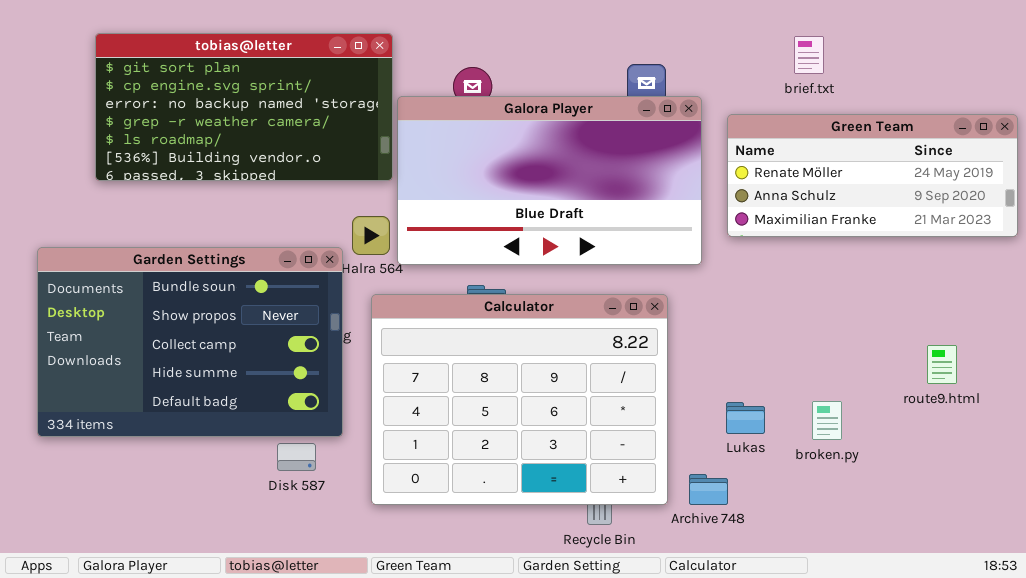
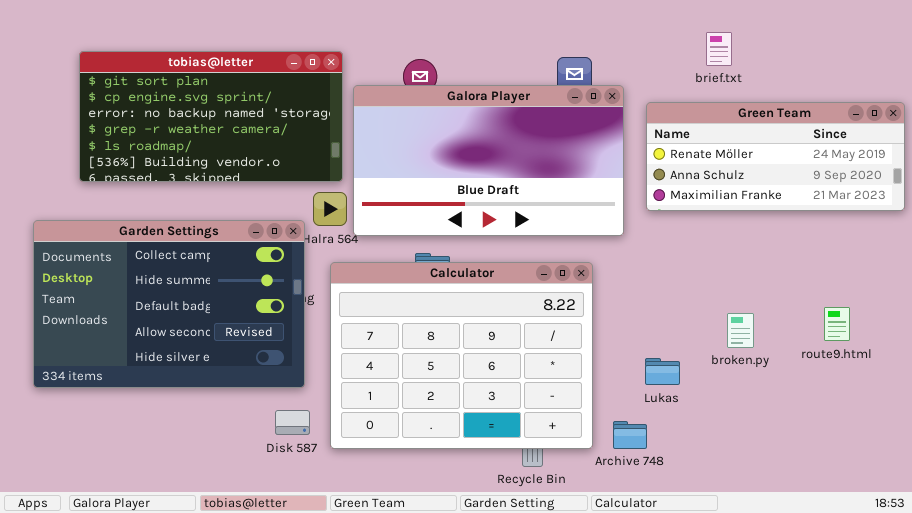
tobias@letter: [95,33,393,181] -> [79,51,343,182], moved
Garden Settings: [37,247,343,437] -> [33,220,305,388], scrolled down 2 rows
broken.py: [812,401,842,440] -> [727,313,754,348], moved
Disk 587: [277,443,316,471] -> [275,410,310,435], moved

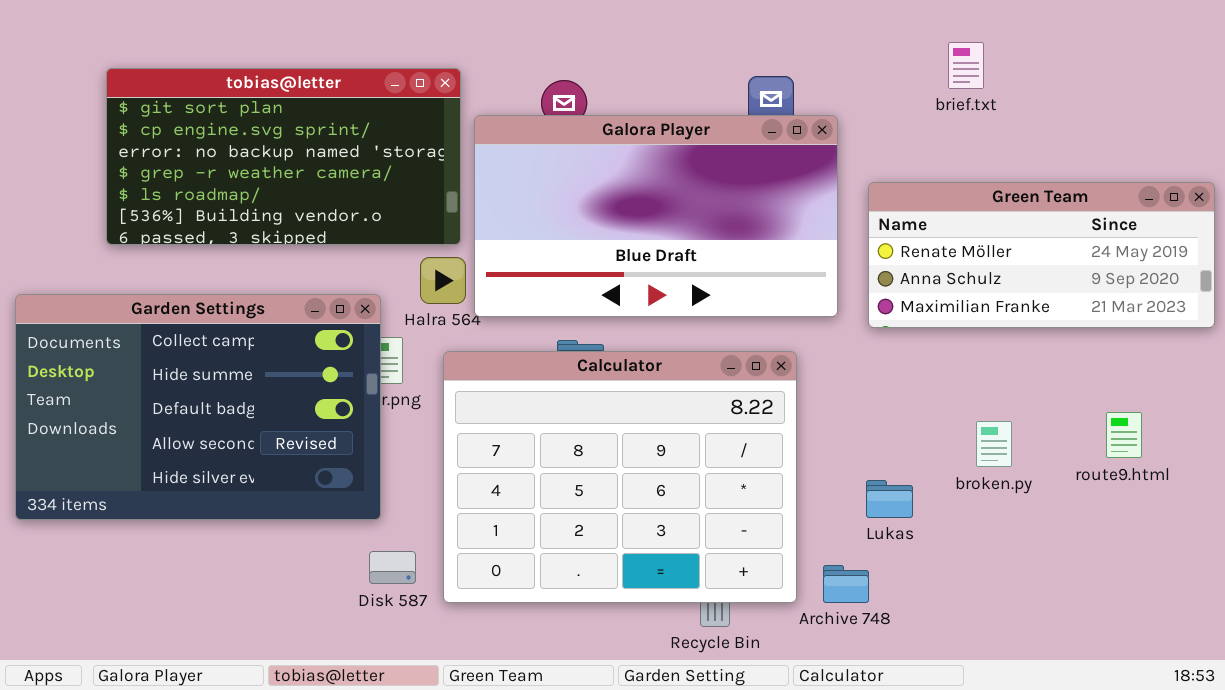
Green Team: [646,102,905,211] -> [868,182,1215,328], moved
Garden Settings: [33,220,305,388] -> [15,294,381,520], moved

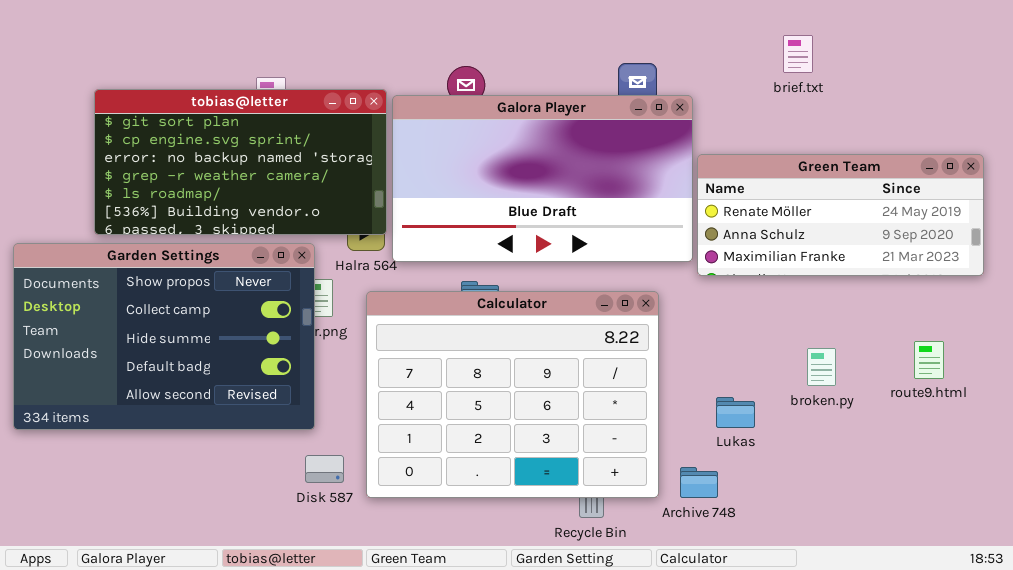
tobias@letter: [106,68,461,245] -> [94,89,387,235], moved
Green Team: [868,182,1215,328] -> [697,154,984,276], moved
Garden Settings: [15,294,381,520] -> [13,243,315,430], scrolled up 1 row

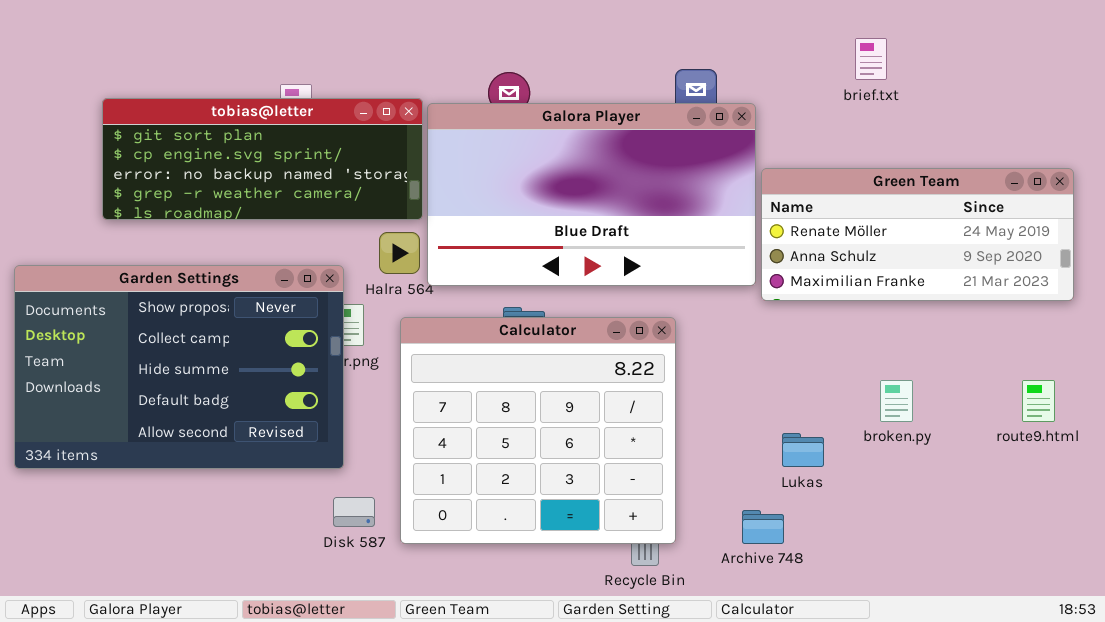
tobias@letter: [94,89,387,235] -> [102,98,423,220], resized
Calculator: [366,291,659,498] -> [400,317,676,544], resized
route9.html: [914,341,944,379] -> [1022,380,1055,422], moved

